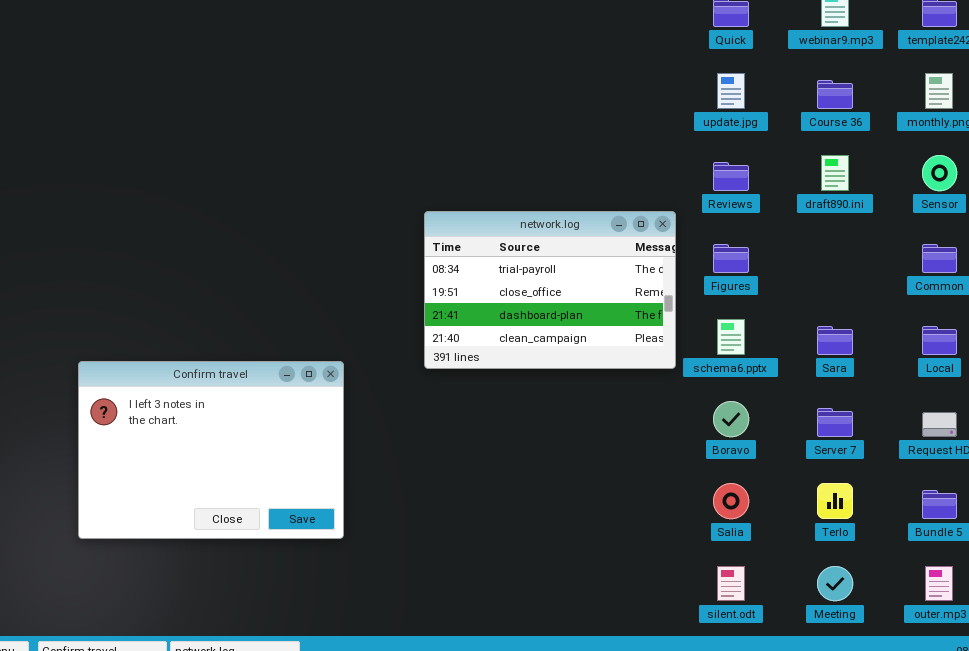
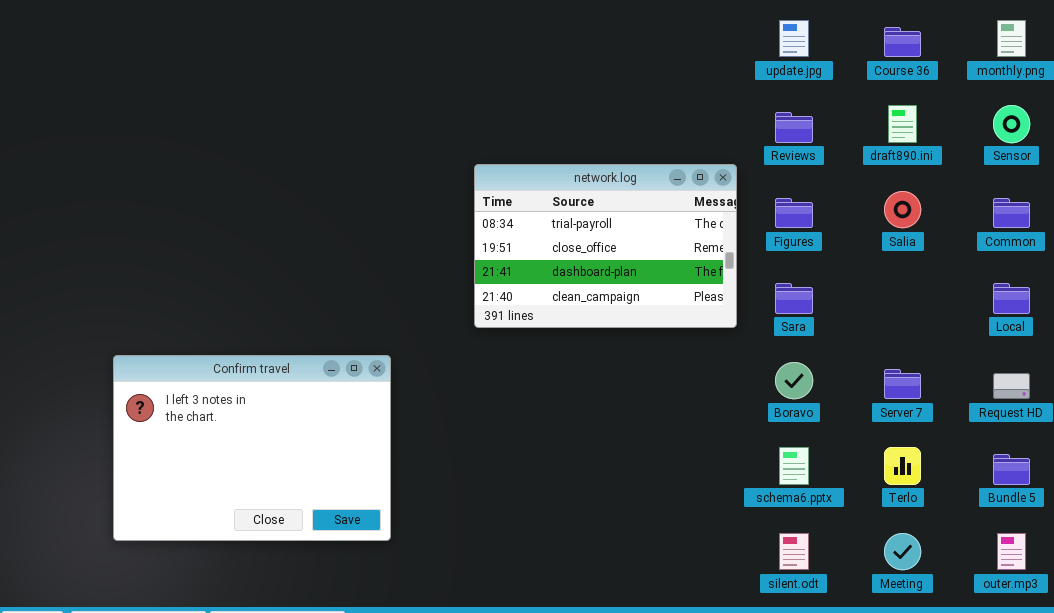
schema6.pptx: [717,319,745,355] -> [779,447,809,485], moved
Sara: [817,326,853,355] -> [775,283,813,314], moved
Confirm travel: [78,361,344,539] -> [113,355,391,541], moved
Salia: [713,483,749,519] -> [884,191,921,228], moved

